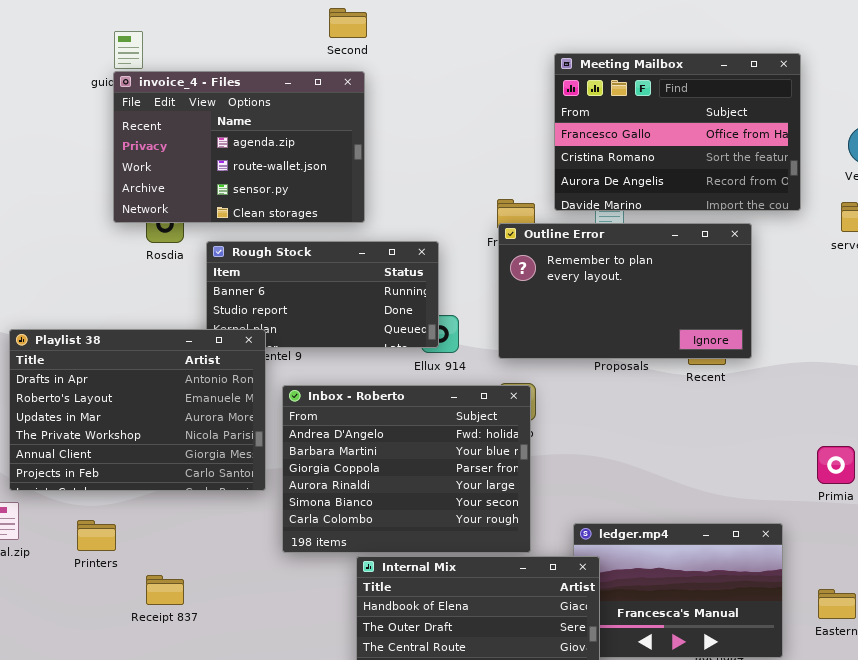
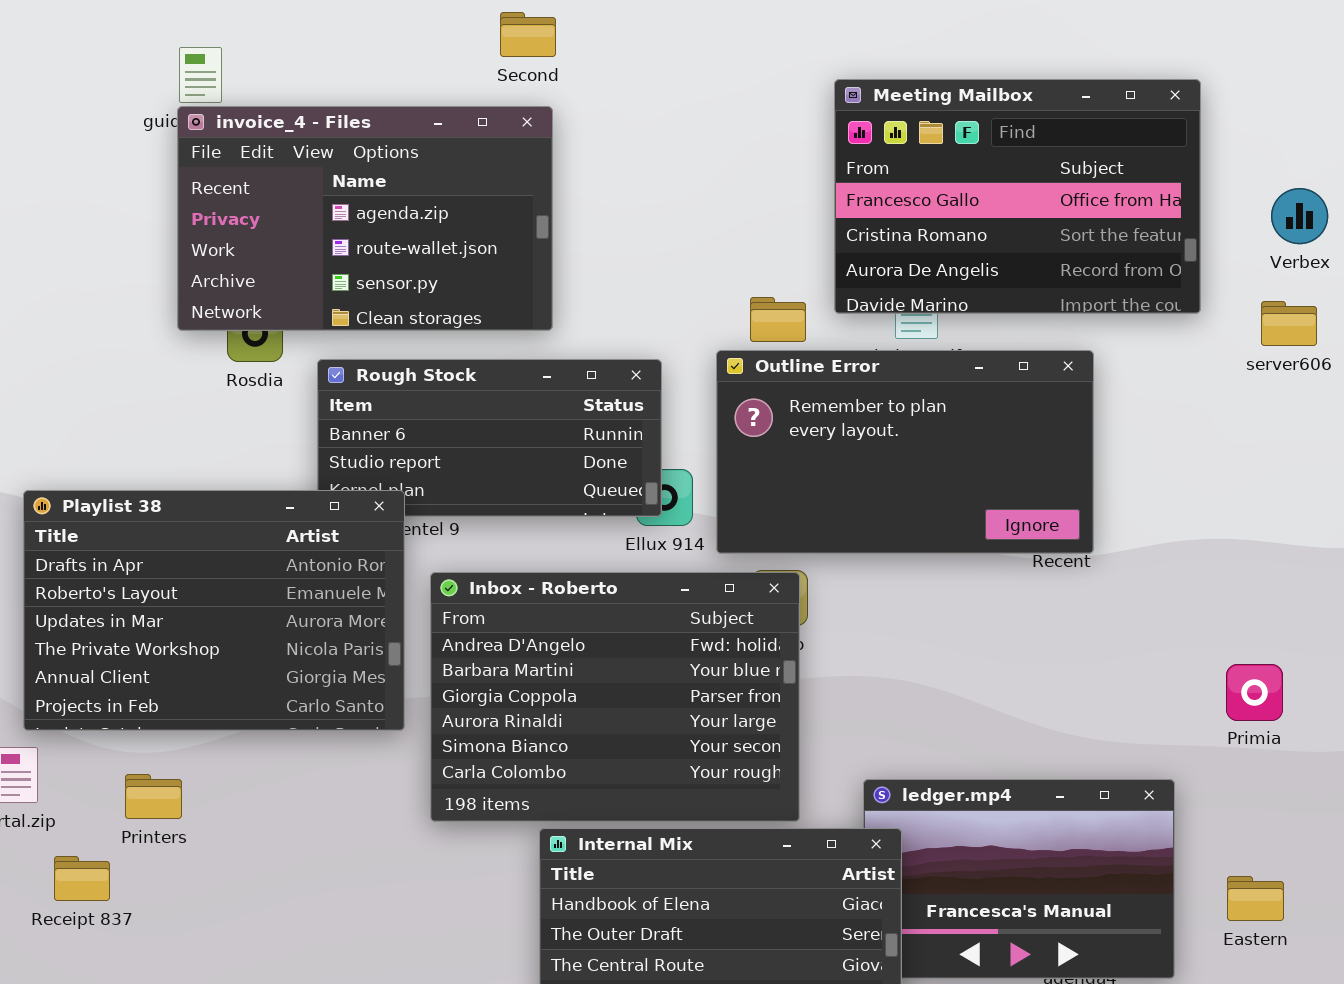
Outline Error: [498,223,752,359] -> [716,350,1094,554], moved
Receipt 837: [146,575,184,605] -> [54,856,110,901], moved

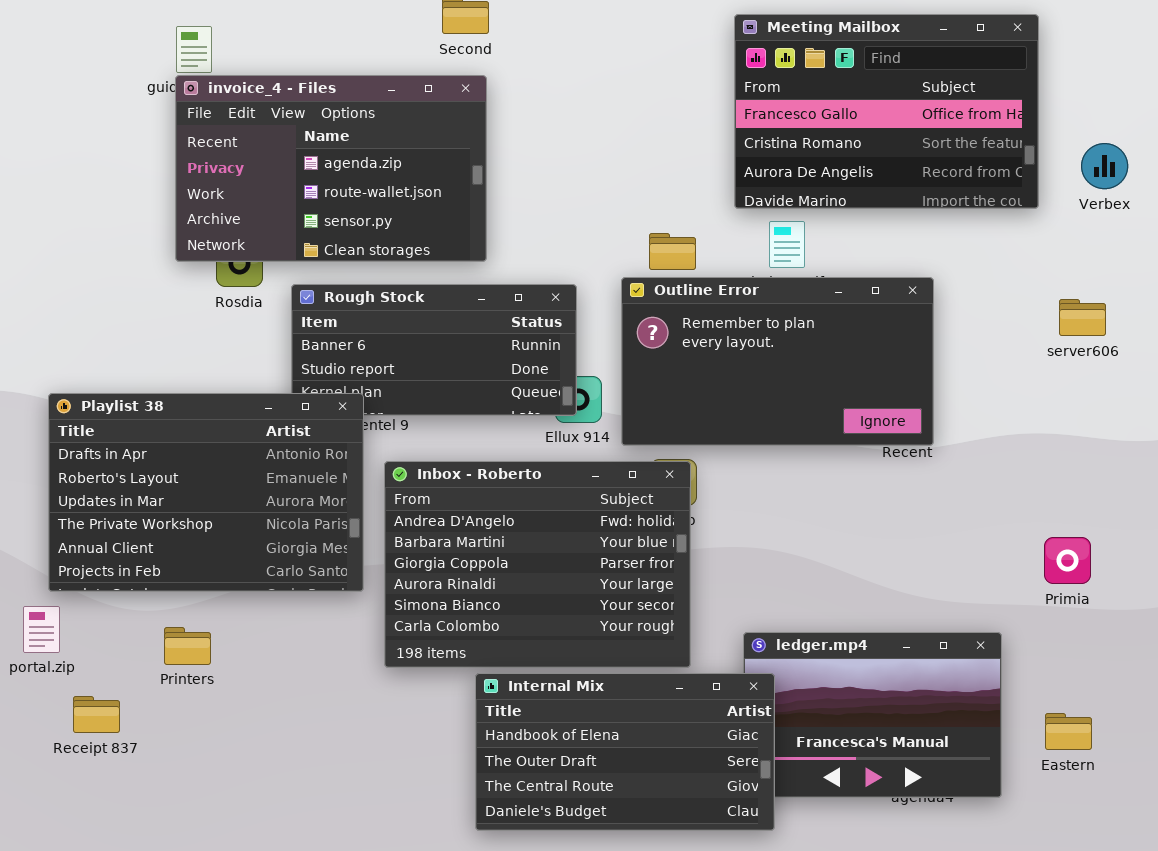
Meeting Mailbox: [834,79,1201,314] -> [734,14,1039,209], moved
server606: [1261,301,1317,346] -> [1059,299,1106,336], moved
Printers: [125,774,182,819] -> [164,627,211,665], moved

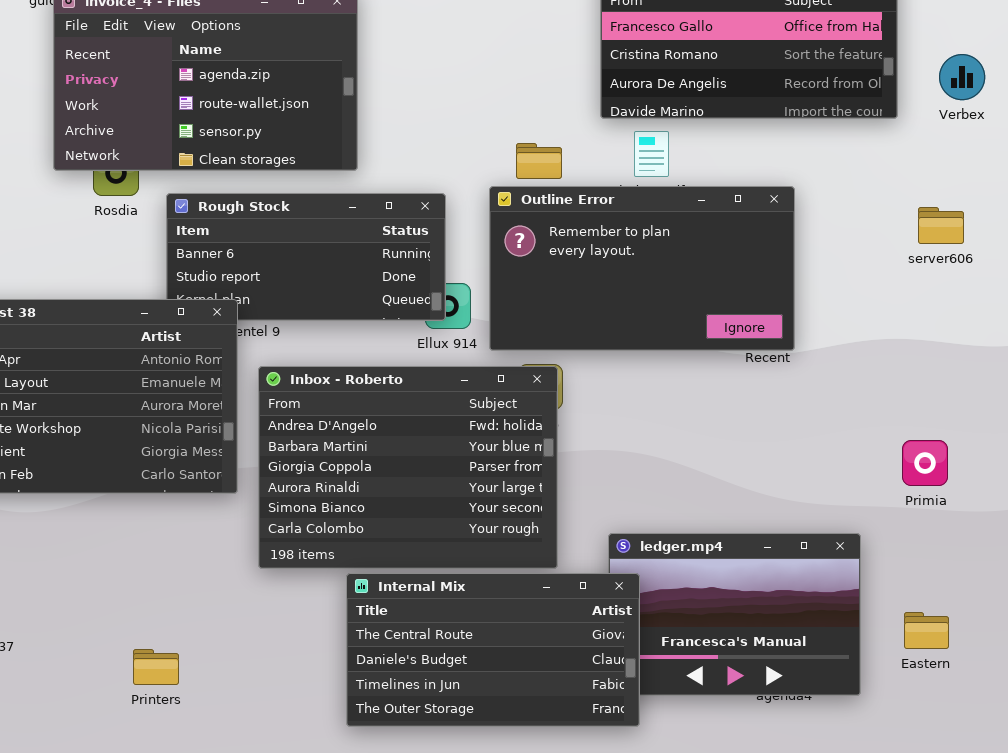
Printers: [164,627,211,665] -> [133,649,179,685], moved
Internal Mix: [475,673,775,831] -> [346,573,640,727], scrolled down 2 rows

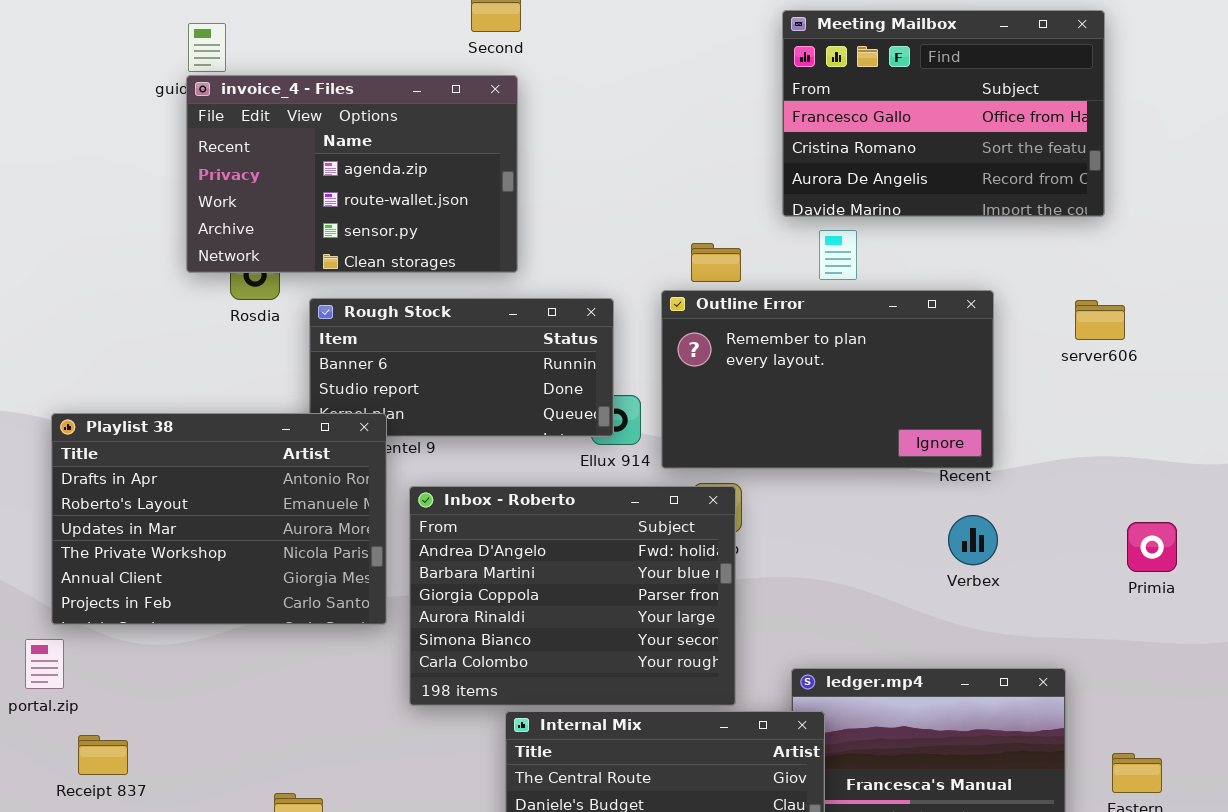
Verbex: [939,54,985,100] -> [948,515,998,565], moved
server606: [918,207,964,244] -> [1075,300,1125,340], moved
Primia: [902,440,948,486] -> [1127,522,1177,572], moved

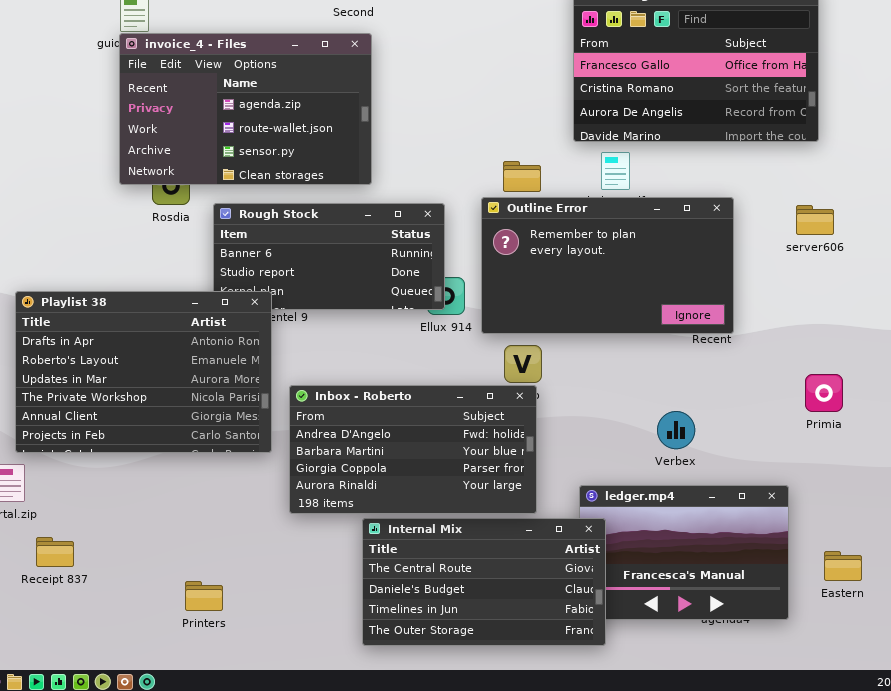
Inbox - Roberto: [409,486,736,706] -> [289,385,537,514], resized
Verbex: [948,515,998,565] -> [657,411,695,449], moved
Primia: [1127,522,1177,572] -> [805,374,843,412], moved

